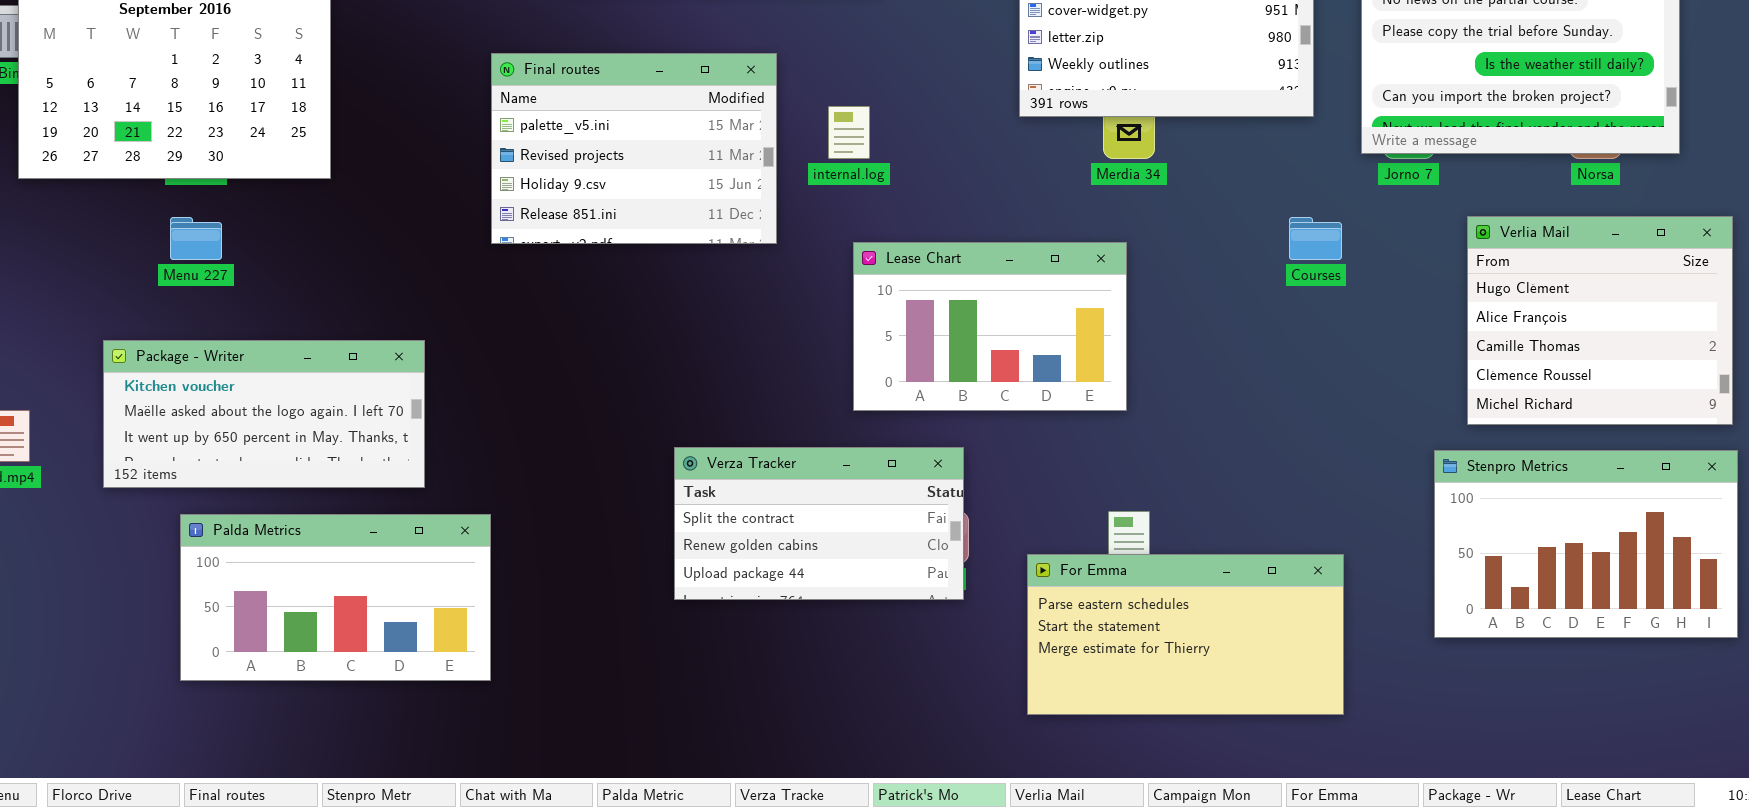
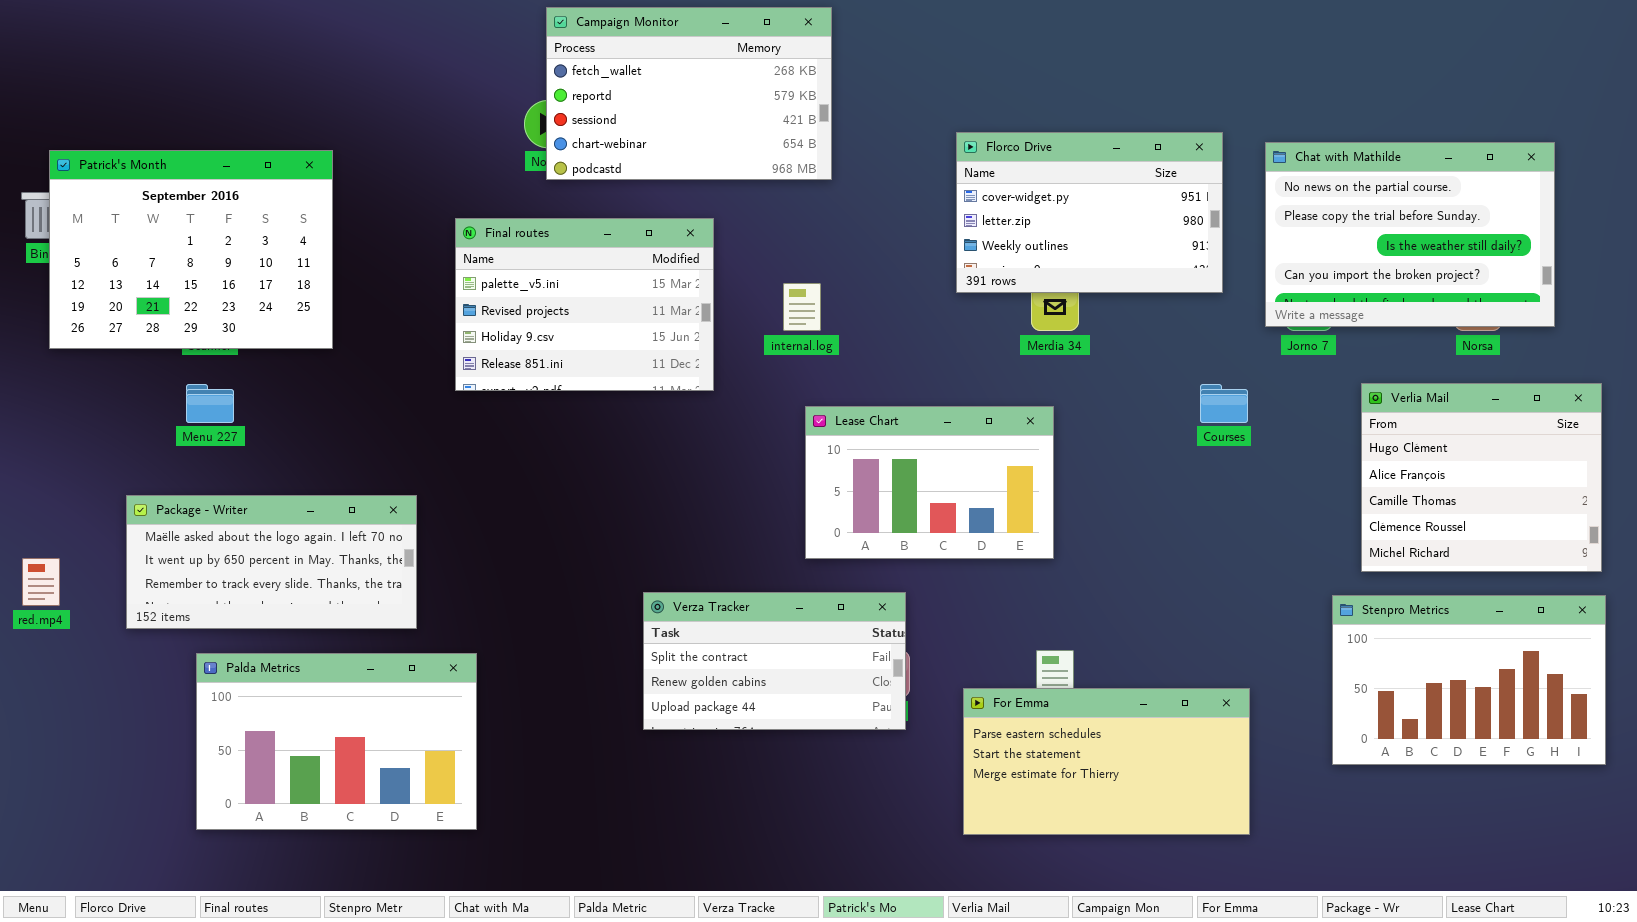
Final routes: [491,53,777,244] -> [455,218,714,391], moved
Package - Writer: [103,340,425,488] -> [126,495,417,629], scrolled down 1 row
Palda Metrics: [180,514,491,681] -> [196,653,477,830], resized

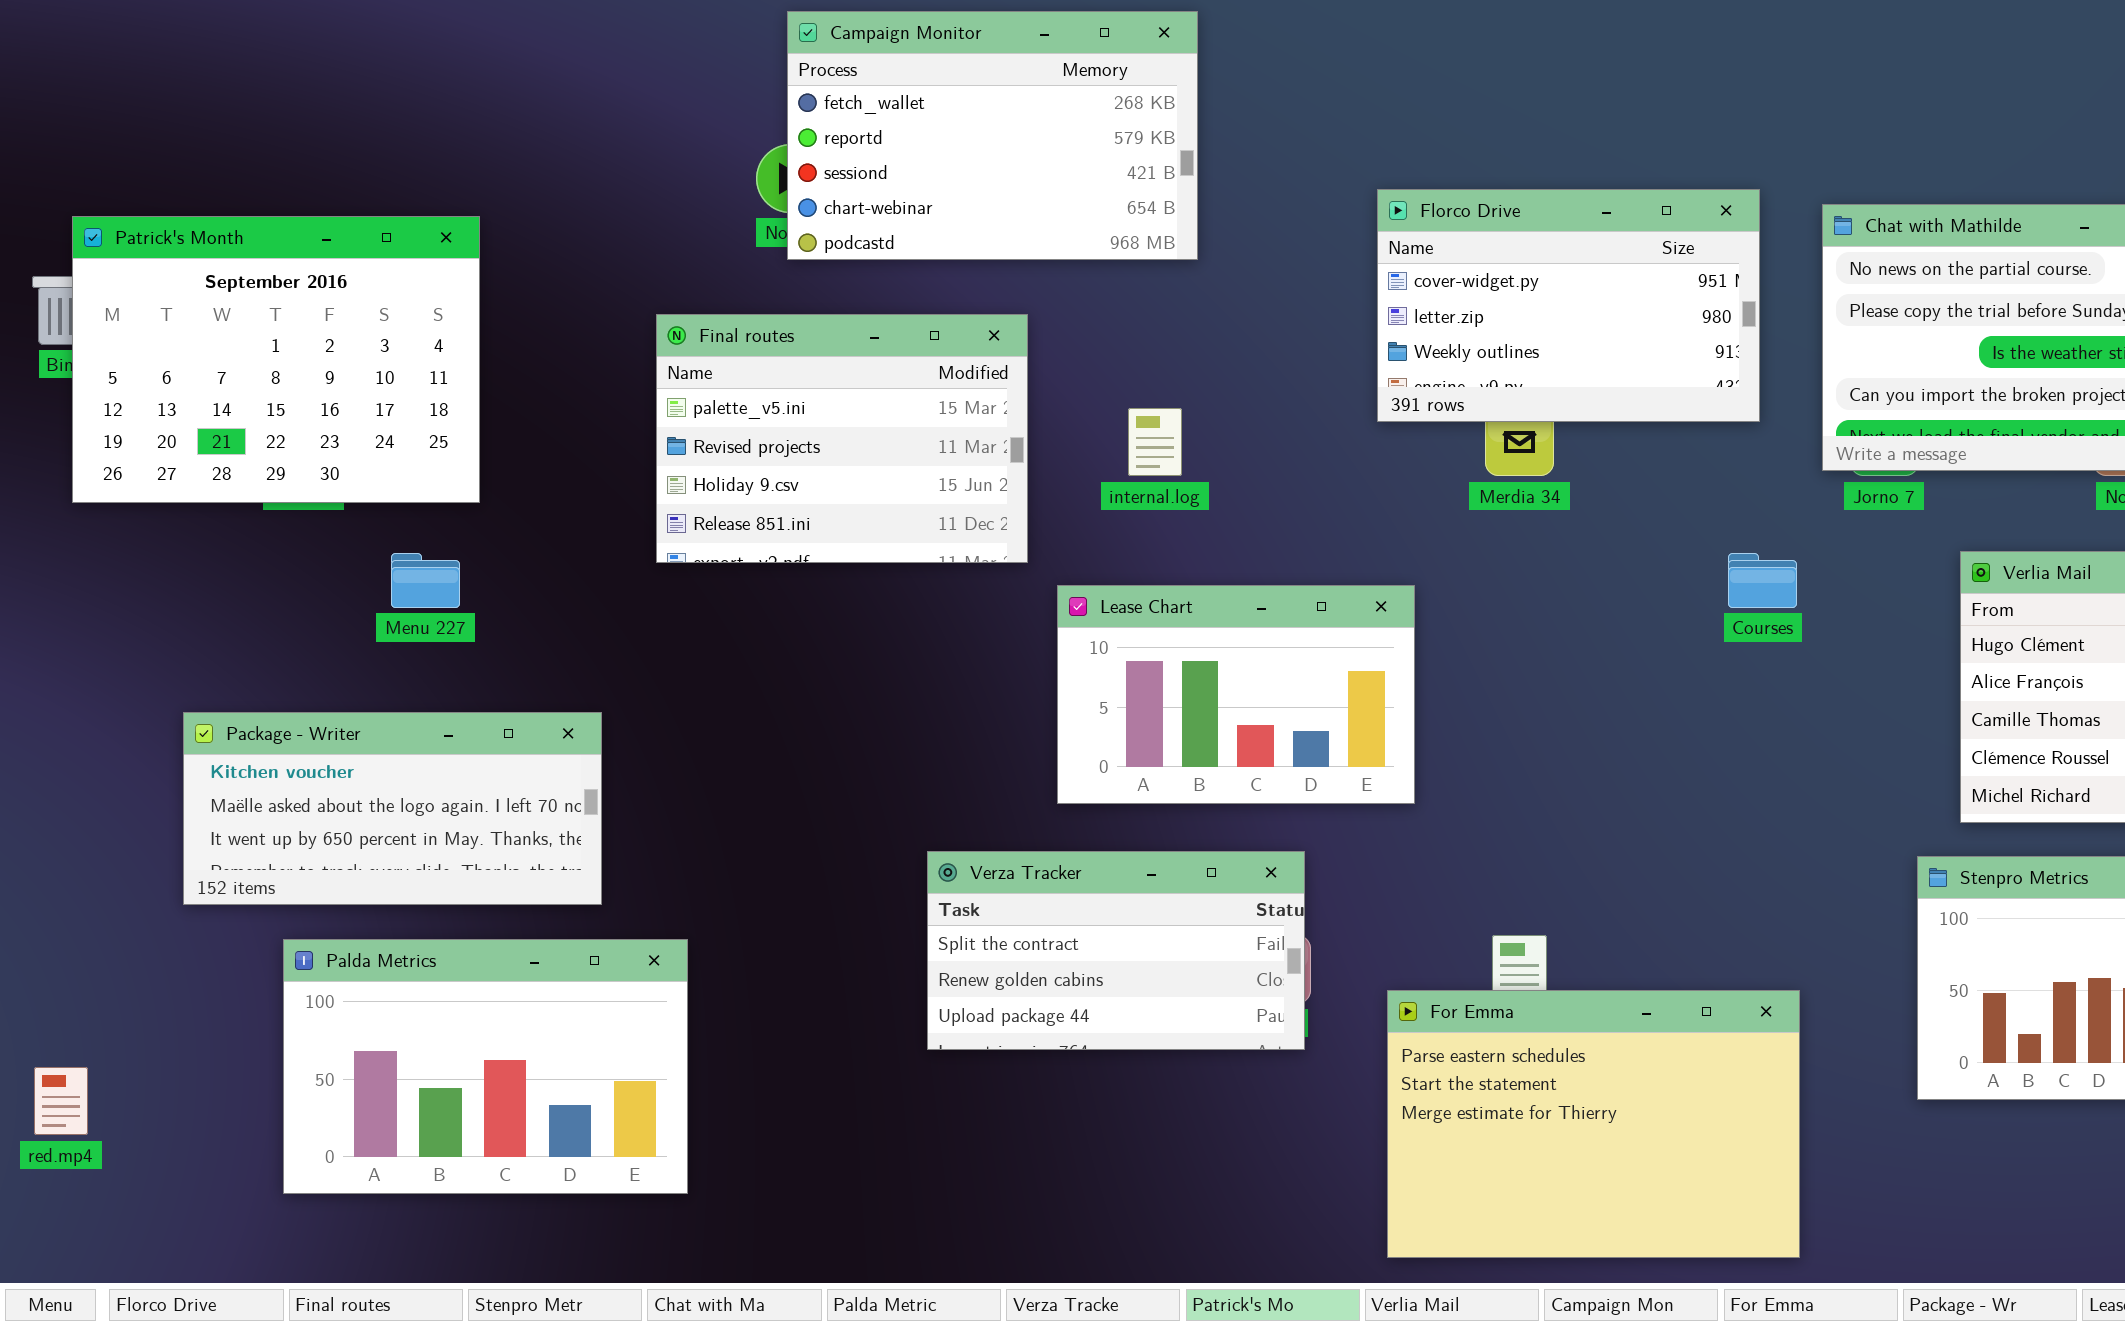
Menu 227: [186,384,234,423] -> [391,553,460,608], moved
Lease Chart: [805,406,1054,559] -> [1057,585,1415,804], moved
Package - Writer: [126,495,417,629] -> [183,712,602,905], scrolled up 1 row
red.mp4: [22,558,60,606] -> [34,1067,88,1135], moved
For Emma: [963,688,1250,835] -> [1387,990,1800,1258], resized

